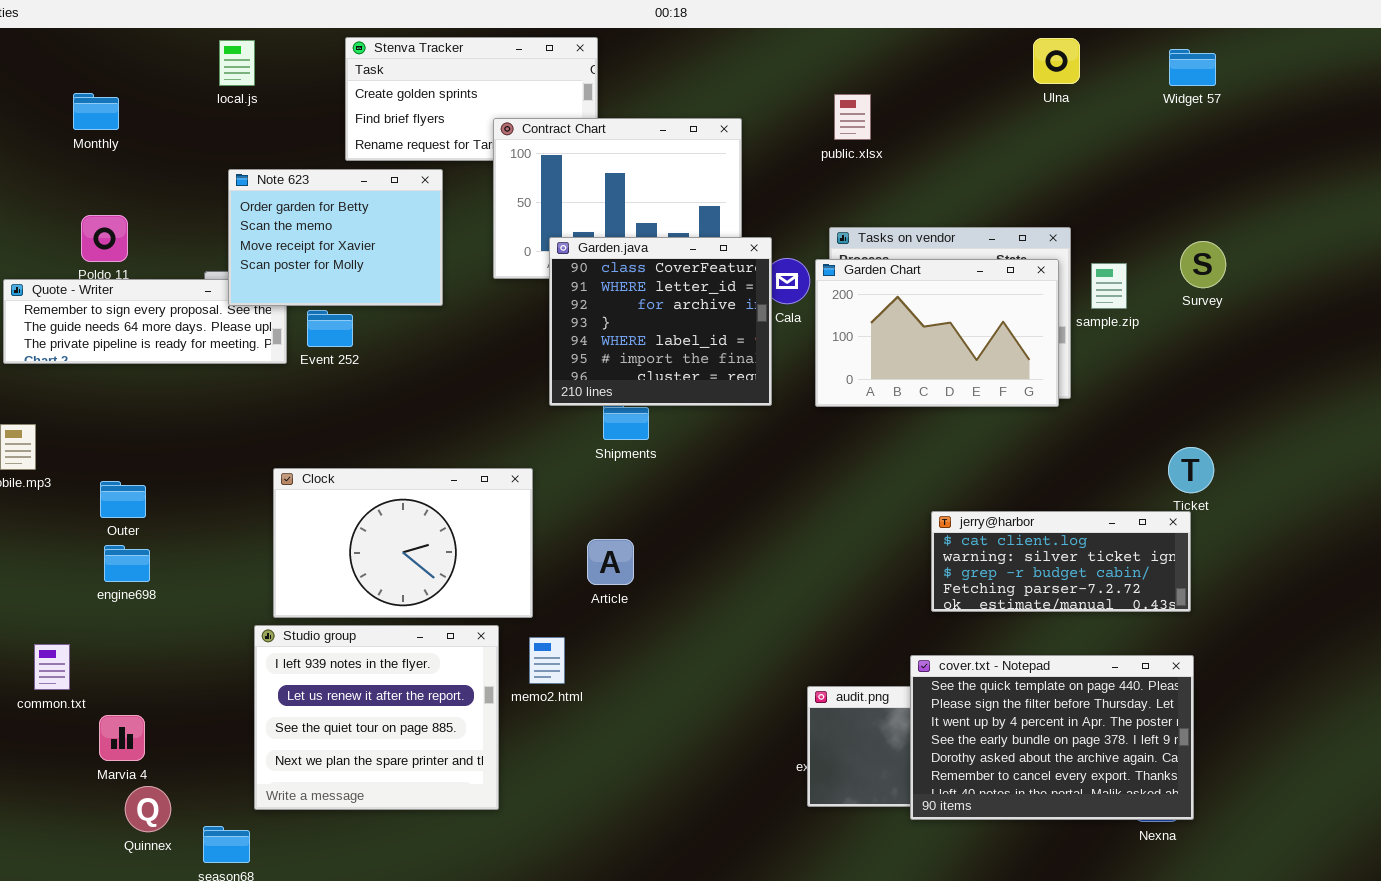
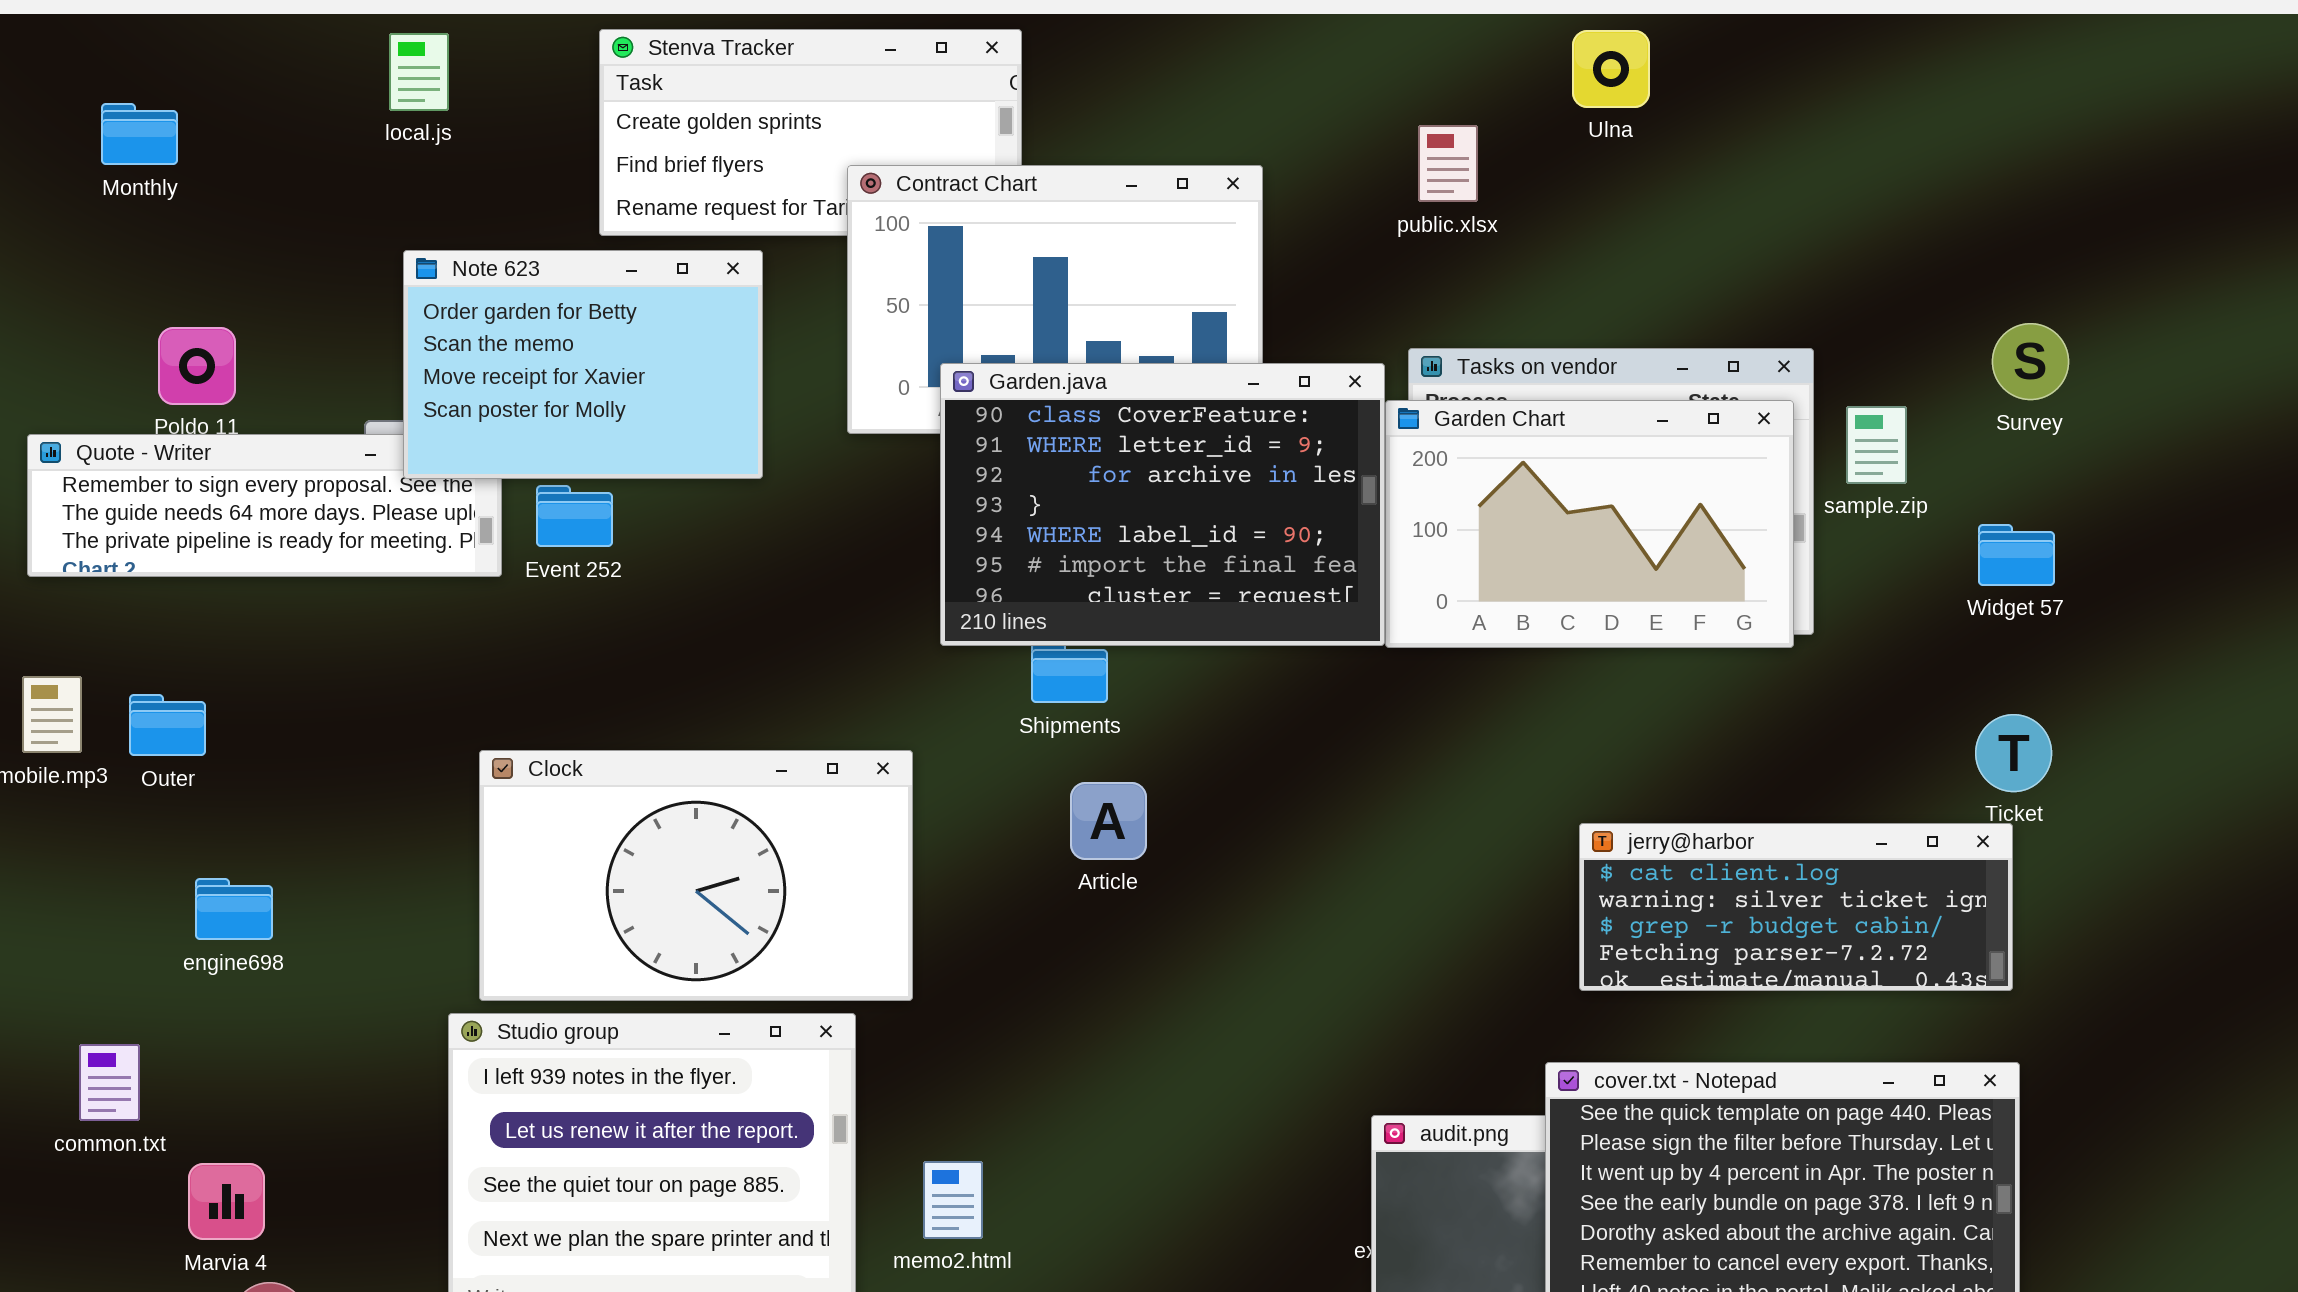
Ulna: [1033,38,1080,84] -> [1572,30,1650,108], moved
Widget 57: [1169,49,1216,86] -> [1978,524,2055,586], moved
Monthly: [73,93,119,130] -> [101,103,178,165], moved
Garden.java: [549,237,772,406] -> [940,363,1385,646], resized
Survey: [1180,241,1226,288] -> [1992,323,2069,400], moved
Outer: [100,481,146,518] -> [129,694,206,756], moved
Article: [587,539,634,585] -> [1070,782,1147,860], moved
memo2.html: [529,637,565,684] -> [923,1161,983,1239], moved

